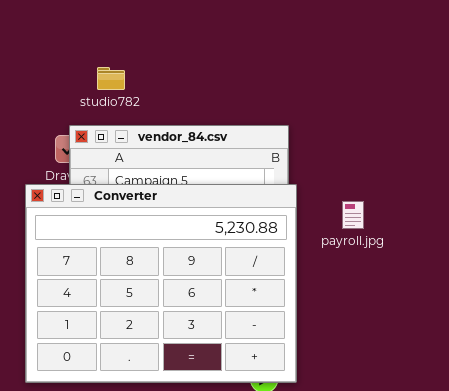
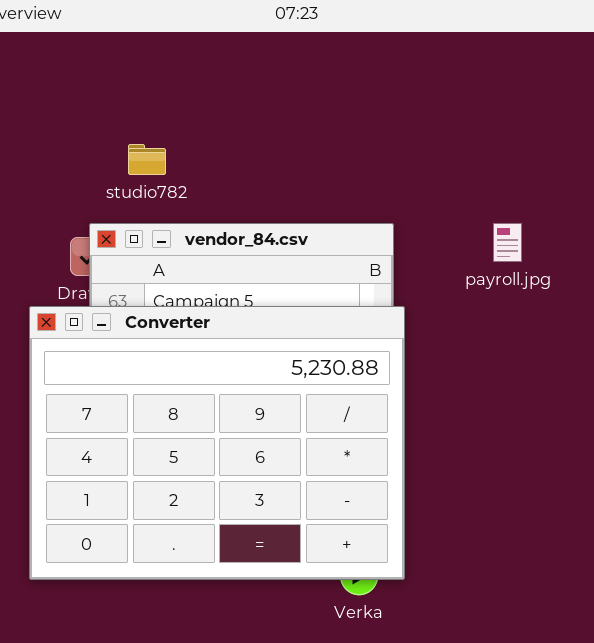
payroll.jpg: [342,201,364,229] -> [493,223,522,262], moved

